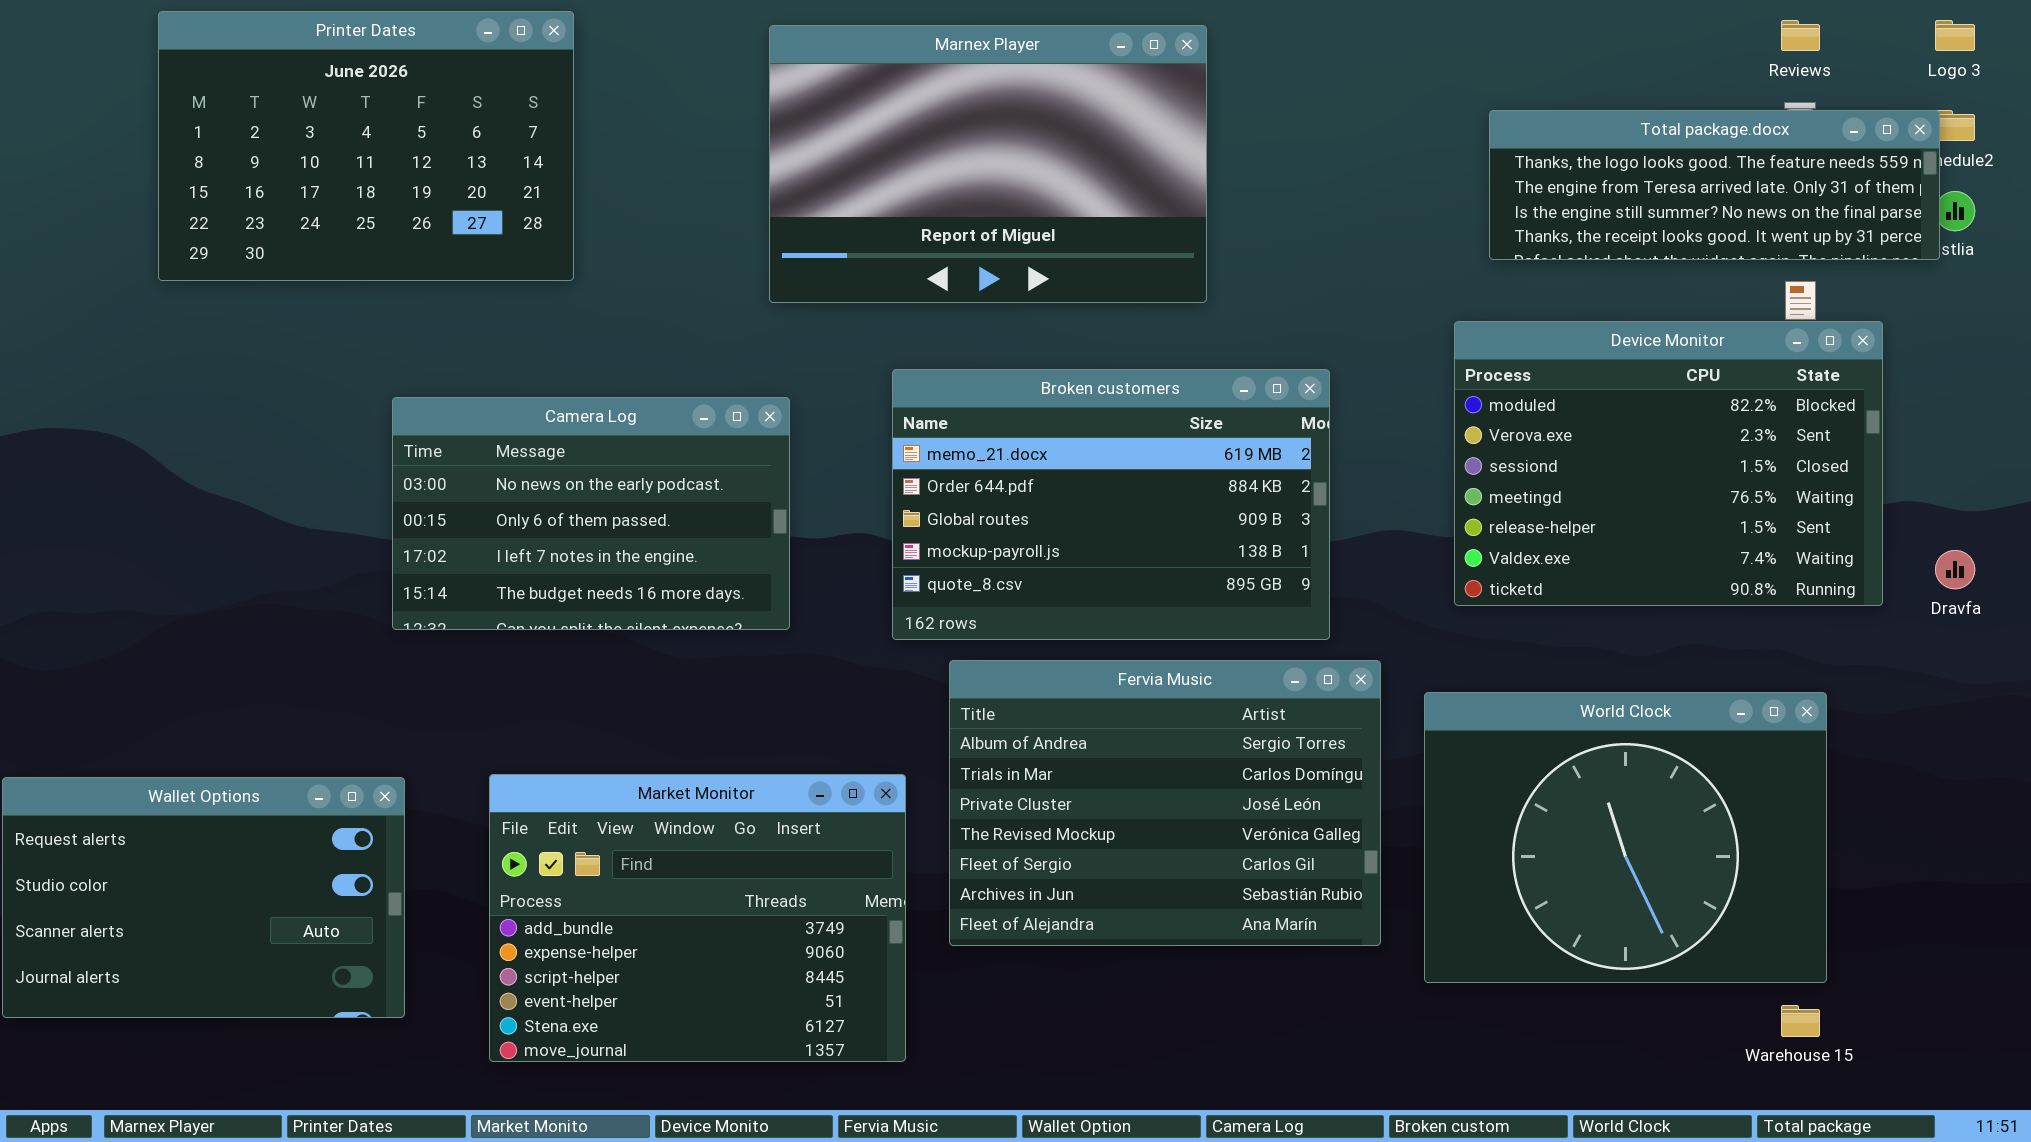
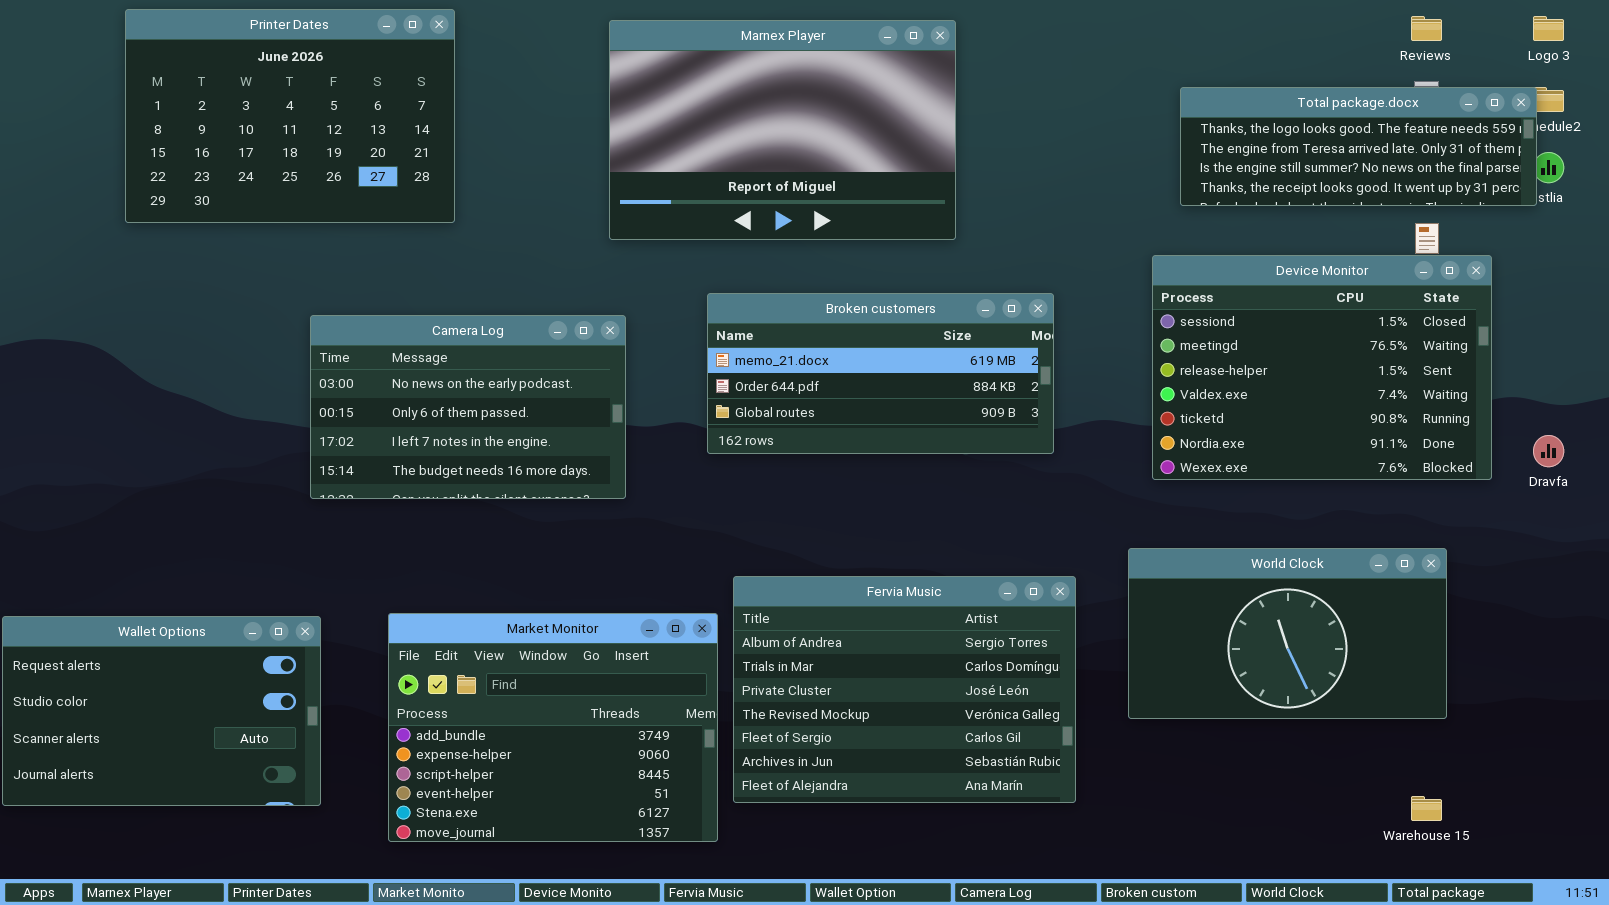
Device Monitor: [1454,321,1883,606] -> [1152,255,1492,480], scrolled down 2 rows
Broken customers: [892,369,1330,640] -> [707,293,1054,454], resized
Fervia Music: [949,660,1381,946] -> [733,576,1076,803], moved
World Clock: [1424,692,1827,983] -> [1128,548,1447,719], resized

